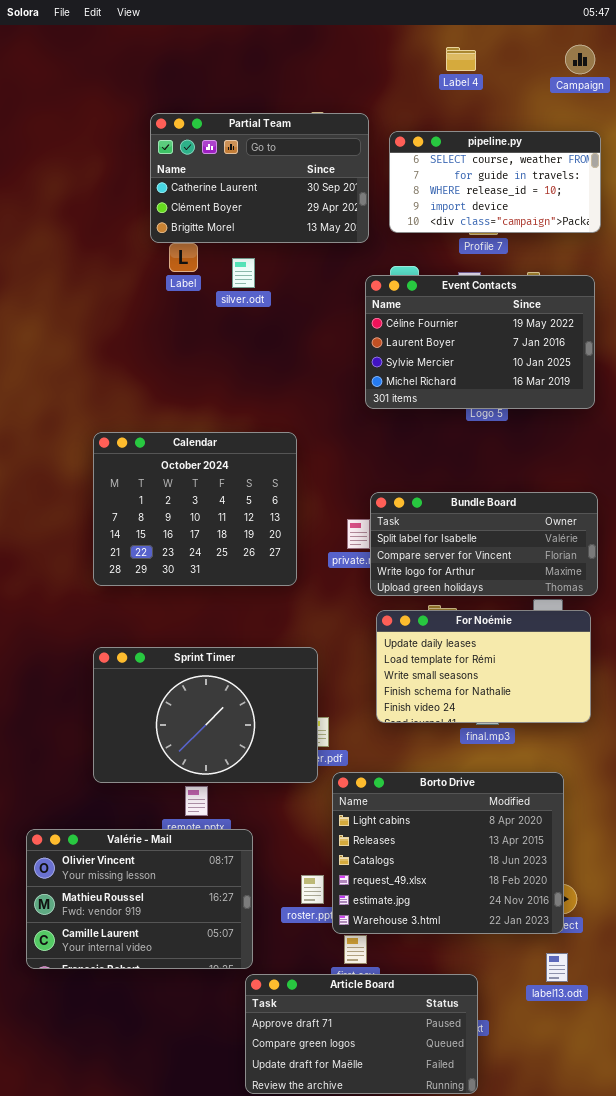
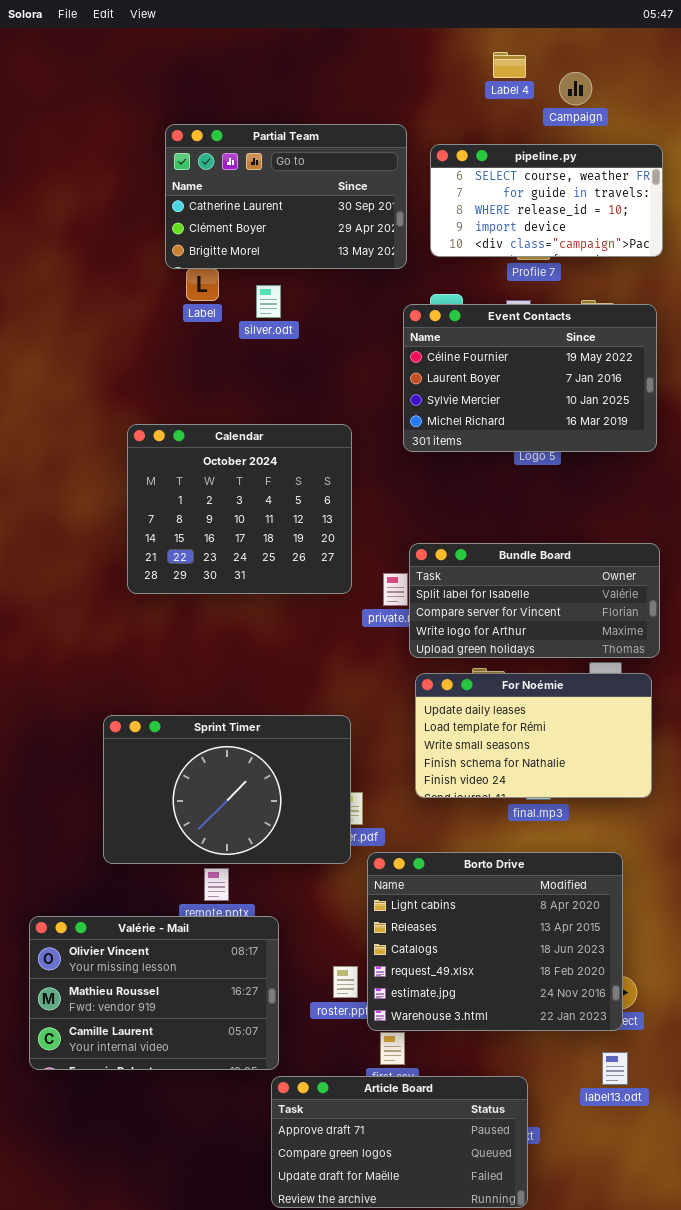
Campaign: [565,45,595,74] -> [559,72,592,105], moved
Calendar: [93,432,297,586] -> [127,424,352,594], moved

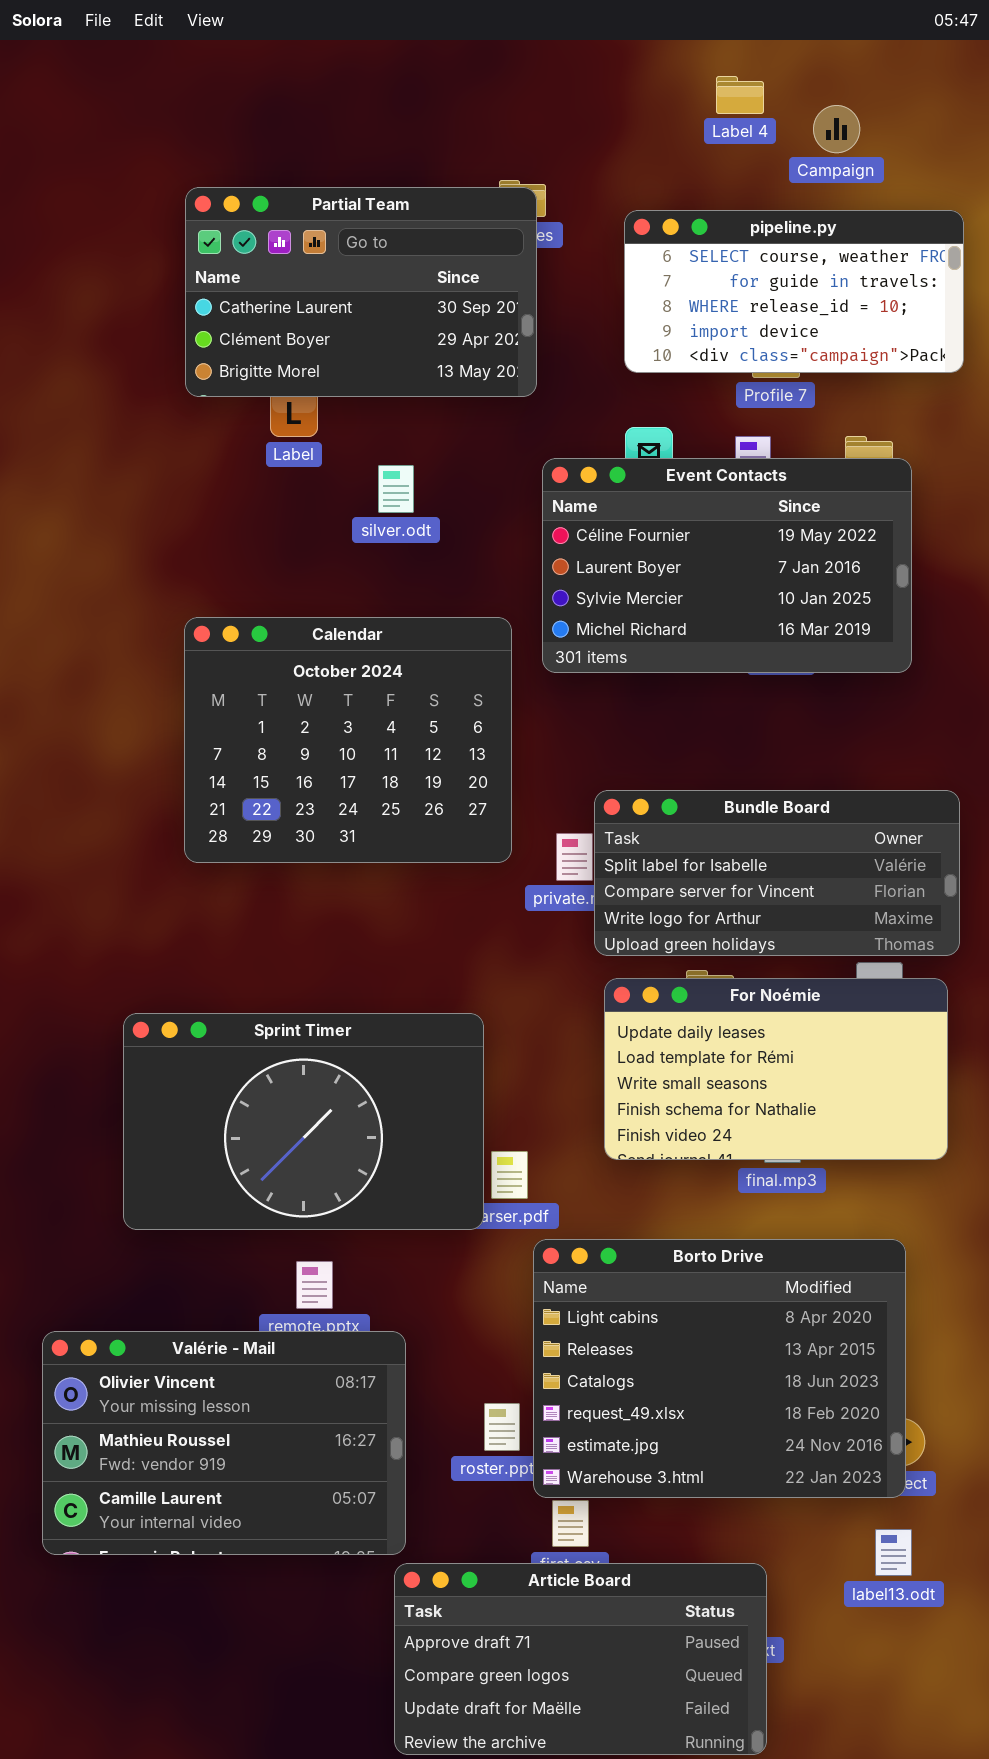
Partial Team: [165,124,407,269] -> [185,187,537,397], moved
silver.odt: [256,285,281,318] -> [378,465,414,513], moved
Event Contacts: [403,304,657,452] -> [542,458,912,673], moved
Sprint Timer: [103,715,351,864] -> [123,1013,484,1230], moved

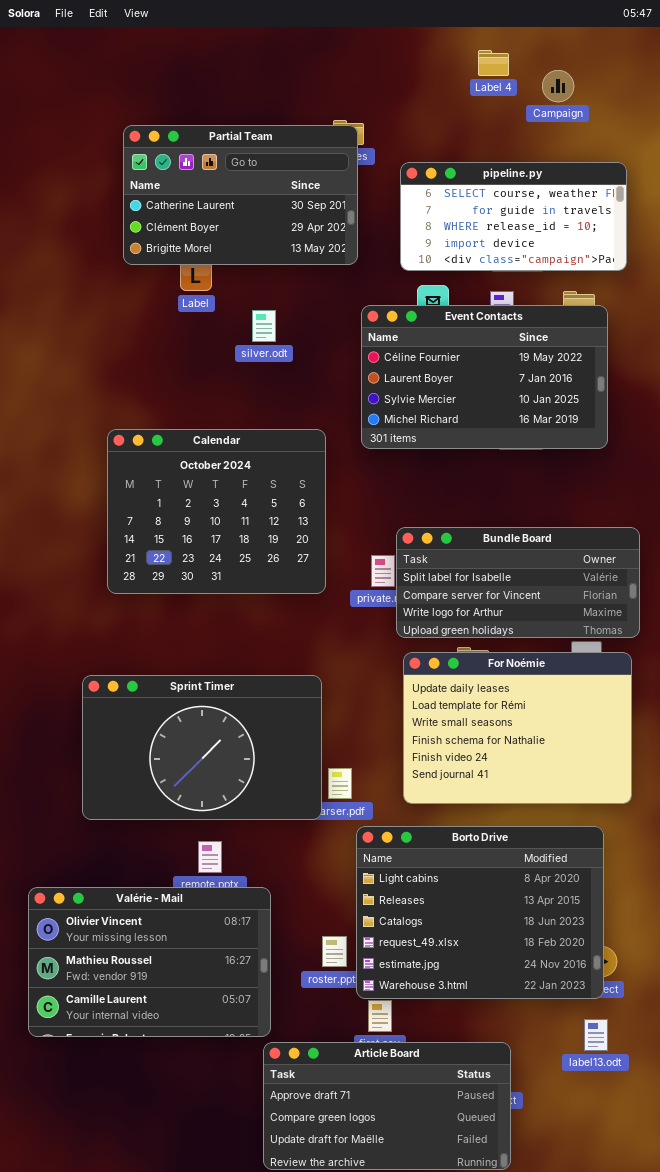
pipeline.py: [624,210,964,373] -> [400,162,627,271], moved
Calendar: [184,617,512,863] -> [107,429,326,594], moved
For Noémie: [604,978,948,1160] -> [403,652,632,804], resized

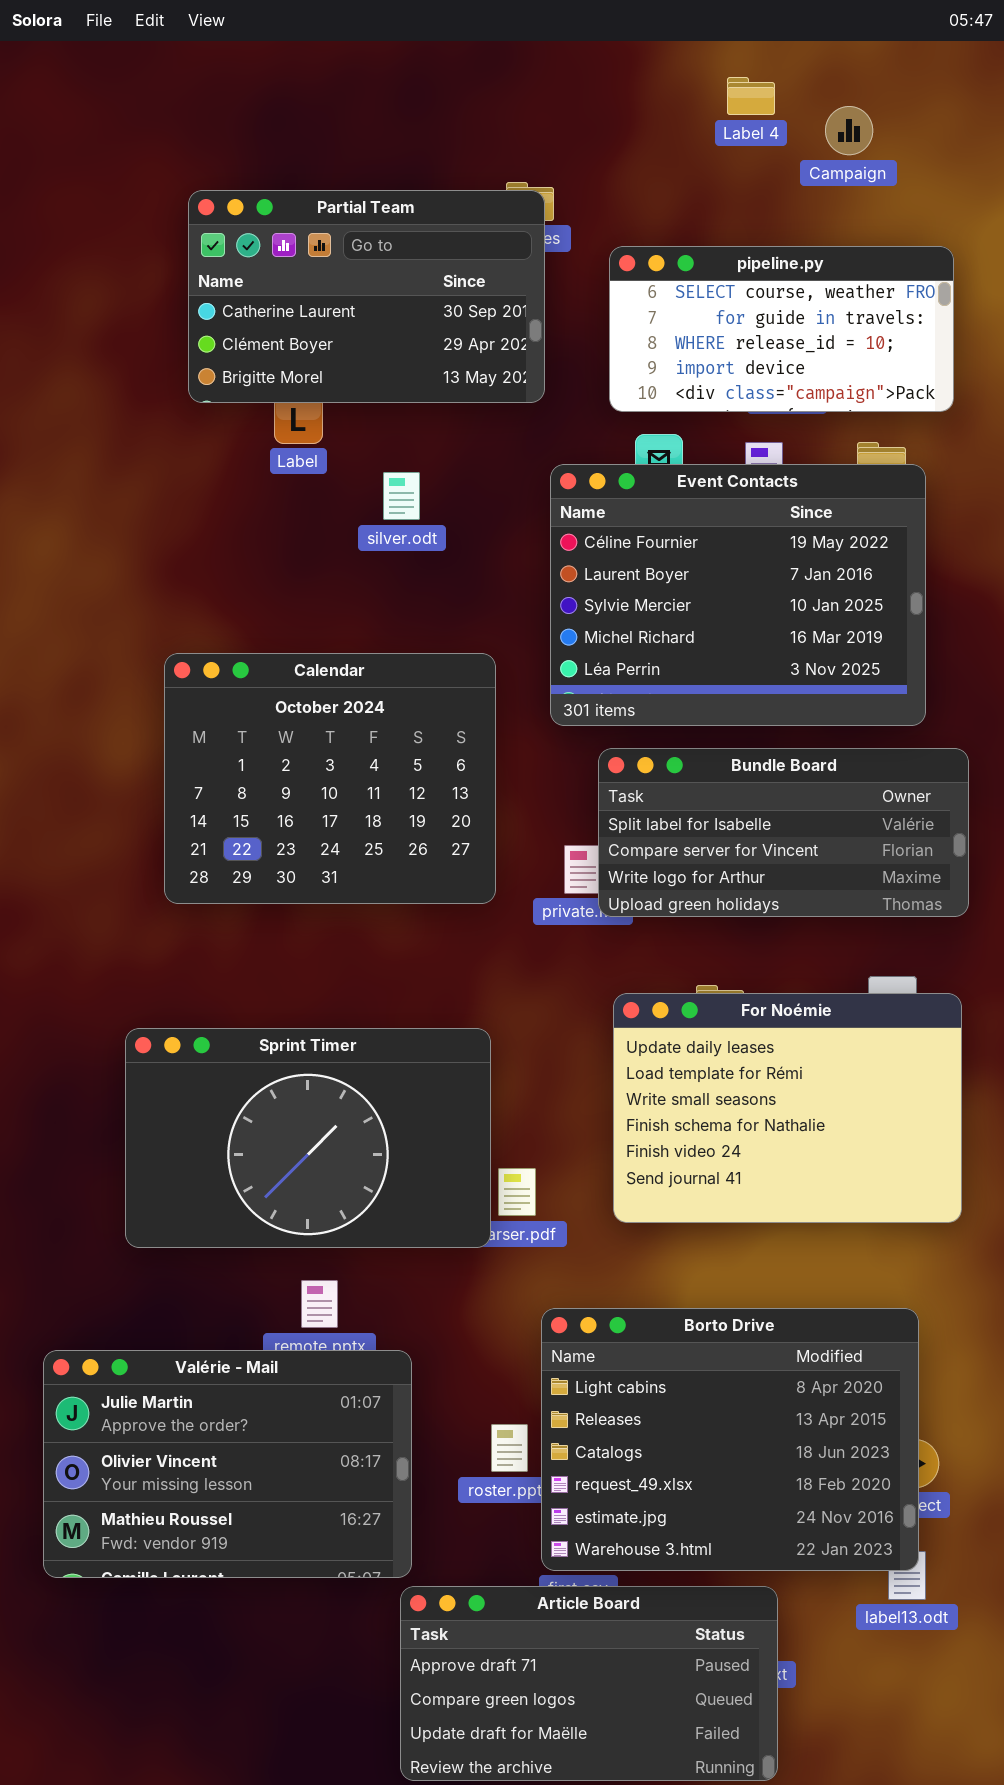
Event Contacts: [361,305,608,449] -> [550,464,926,726], resized
Bundle Board: [396,527,640,638] -> [598,748,969,917], moved
Borto Drive: [356,826,604,999] -> [541,1308,919,1571], moved
Valérie - Mail: [28,887,271,1037] -> [43,1350,412,1578], scrolled up 1 row

